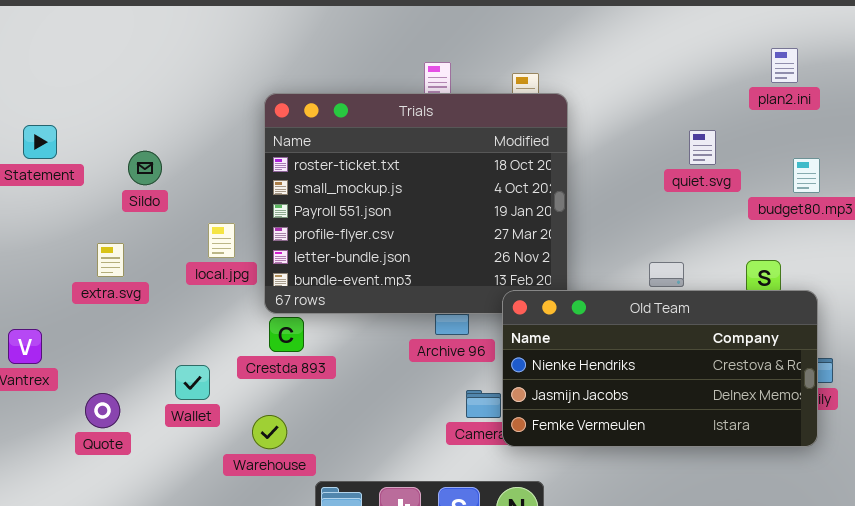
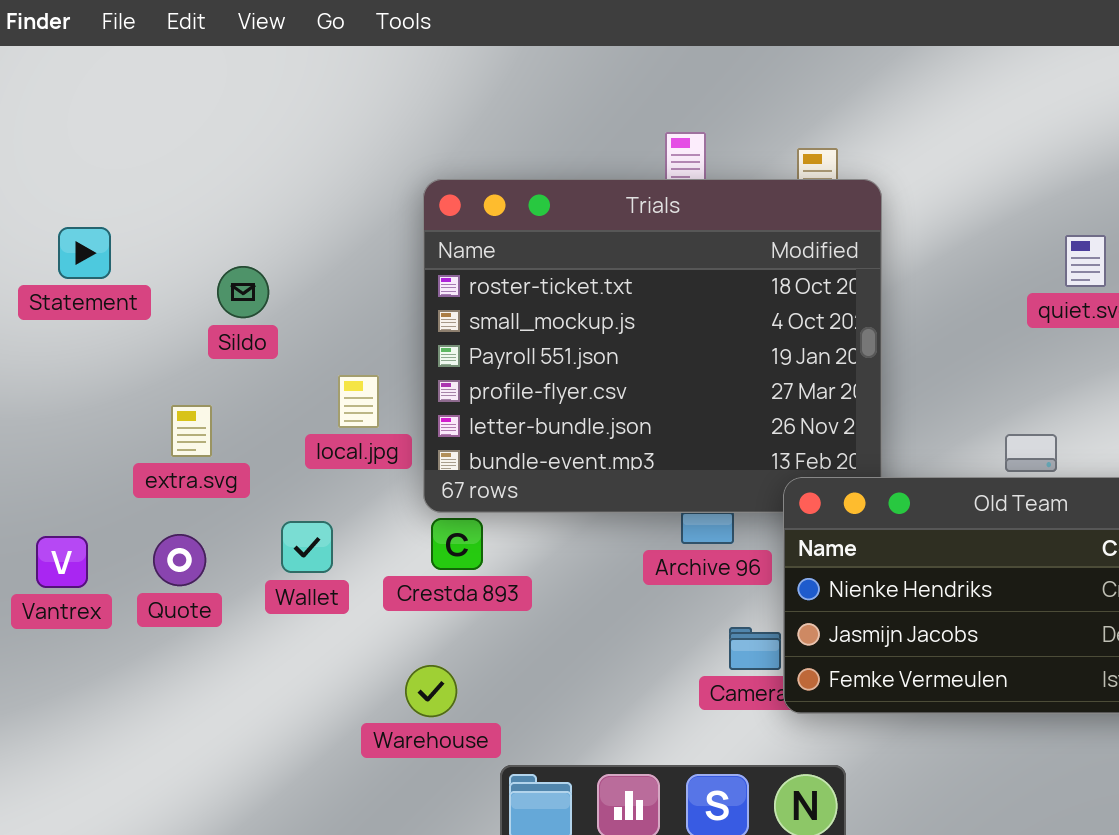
Wallet: [175,365,210,400] -> [281,521,333,573], moved
Quote: [85,393,120,428] -> [153,534,206,586], moved

